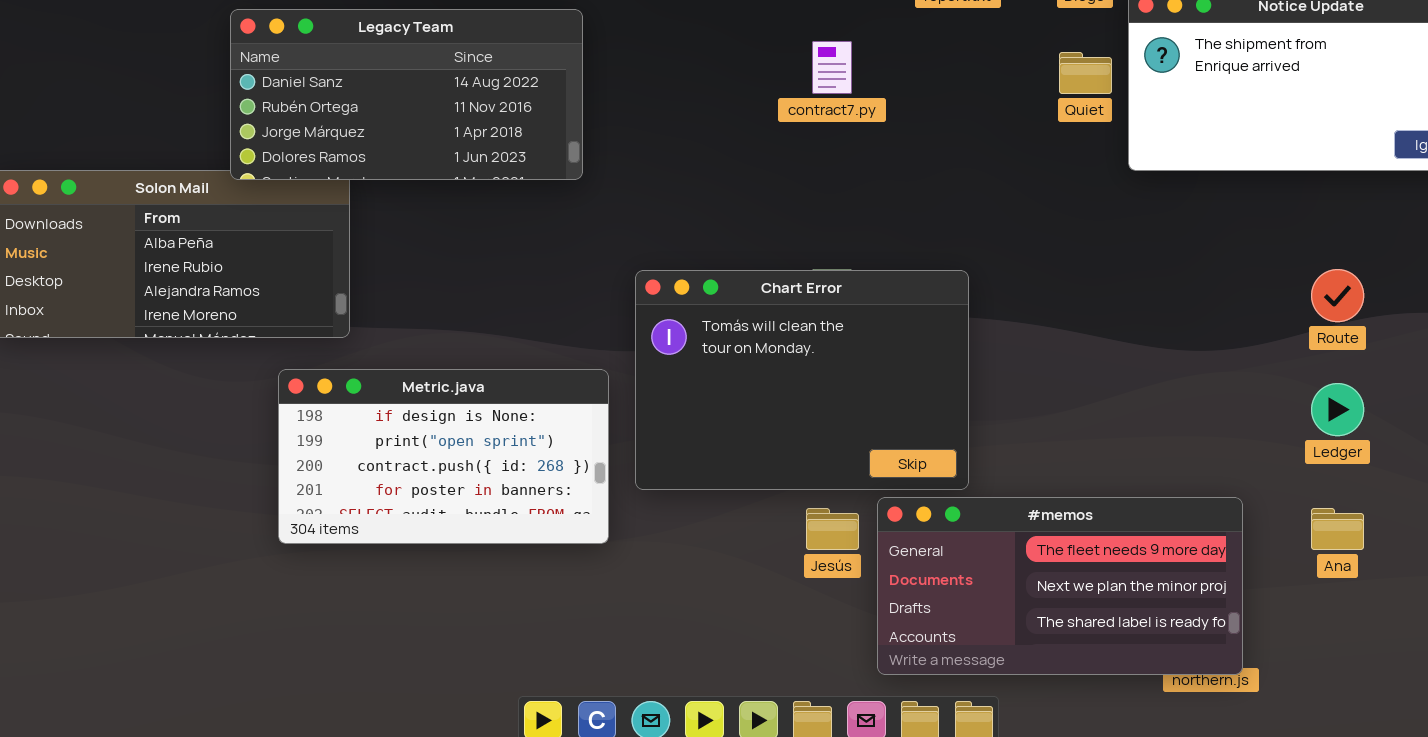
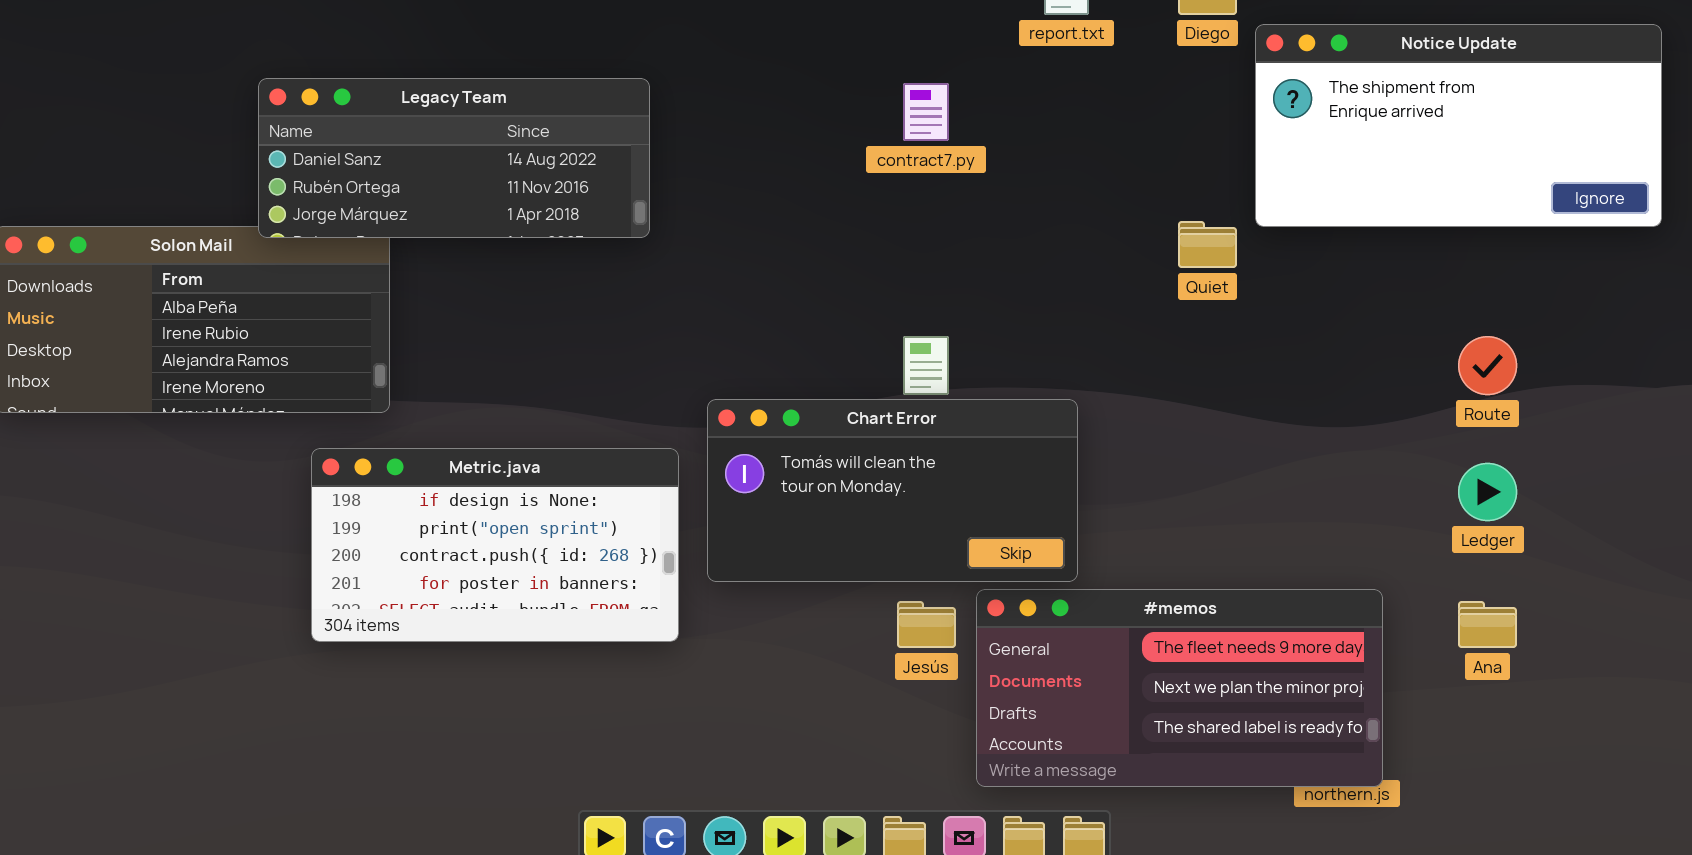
Legacy Team: [230,9,583,180] -> [258,78,650,238], resized
Quiet: [1059,52,1112,94] -> [1178,221,1237,268], moved
Chart Error: [635,270,969,490] -> [707,399,1078,582], resized

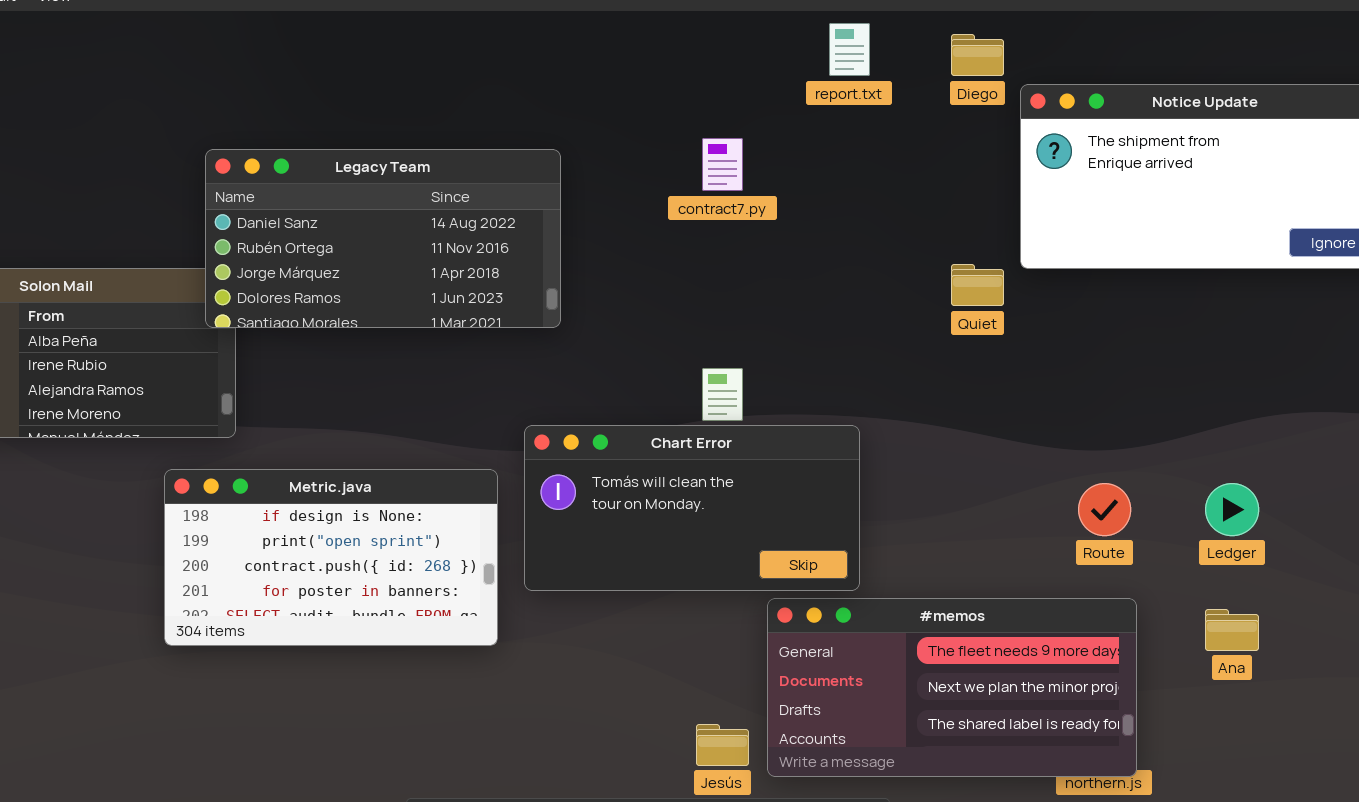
Legacy Team: [258,78,650,238] -> [205,149,561,328], moved, resized
Route: [1458,336,1517,395] -> [1078,483,1131,536], moved
Jesús: [897,601,956,648] -> [696,724,749,766], moved

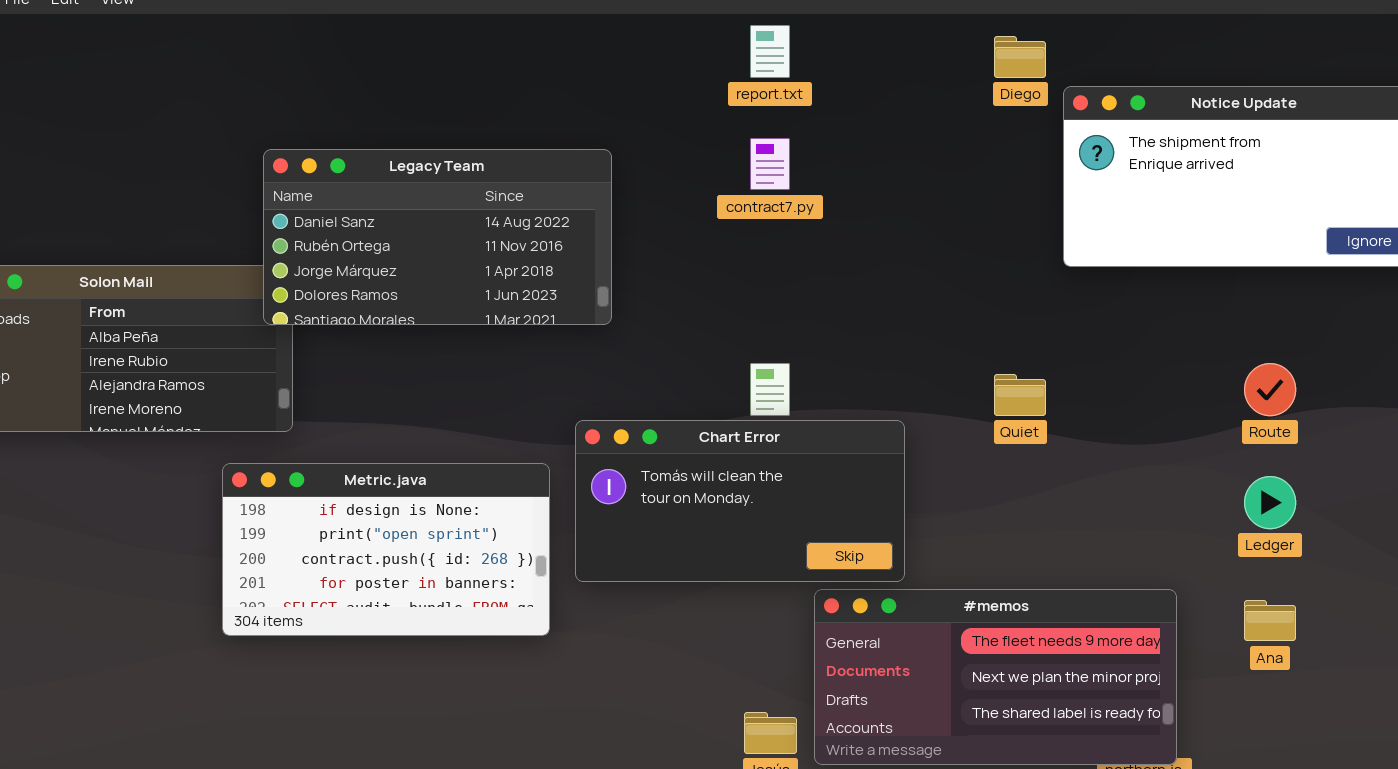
report.txt: [829,23,870,76] -> [750,25,790,78], moved
Quiet: [951,264,1004,306] -> [994,374,1046,416], moved
Route: [1078,483,1131,536] -> [1244,363,1296,416], moved

